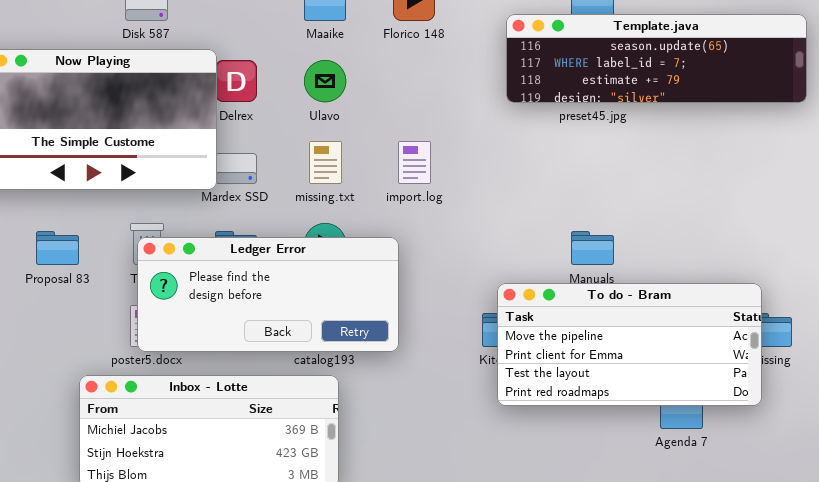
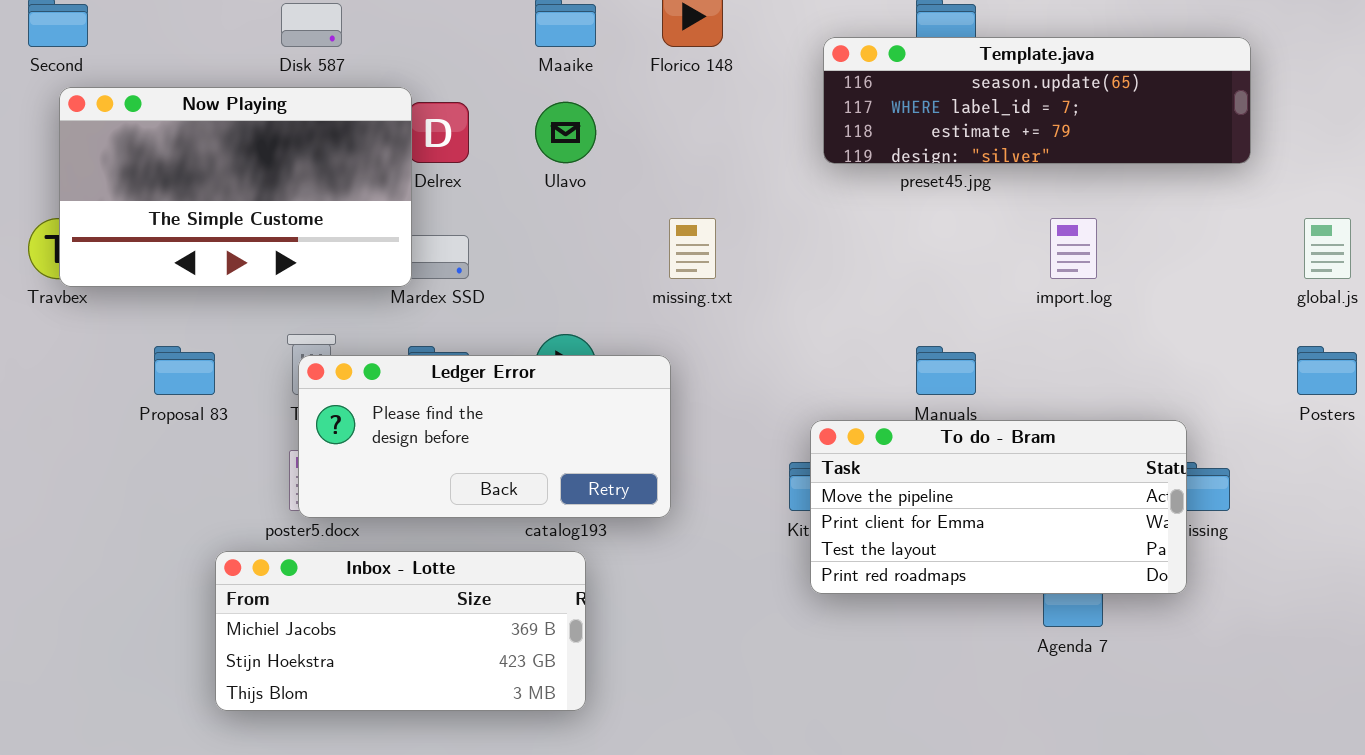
missing.txt: [309,141,342,184] -> [669,218,716,279], moved
import.log: [398,141,431,184] -> [1050,218,1097,279], moved

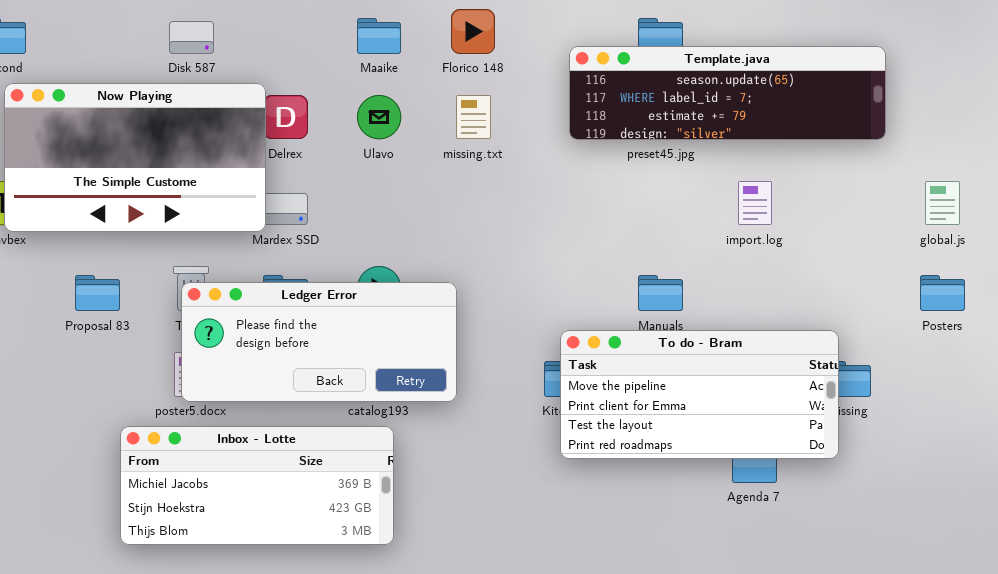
missing.txt: [669,218,716,279] -> [456,95,491,139], moved

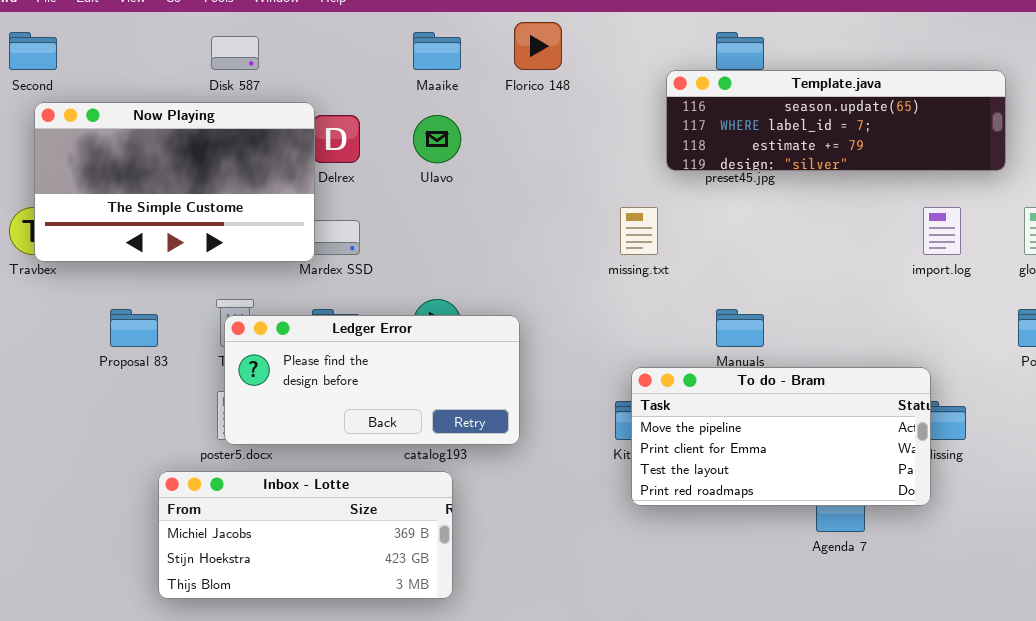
Template.java: [569,46,886,140] -> [666,70,1006,171], moved
missing.txt: [456,95,491,139] -> [620,207,658,255], moved
import.log: [738,181,772,225] -> [923,207,961,255], moved

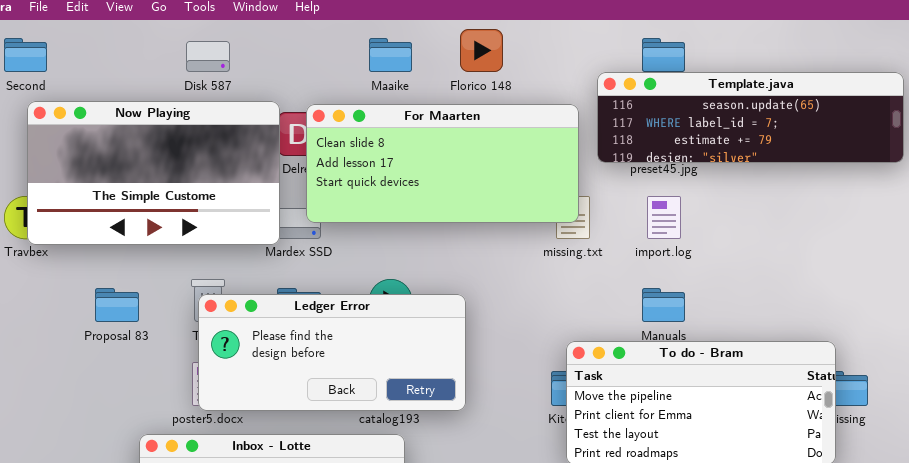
For Maarten: none -> [306,104,579,223], opened
import.log: [923,207,961,255] -> [647,196,681,239], moved

